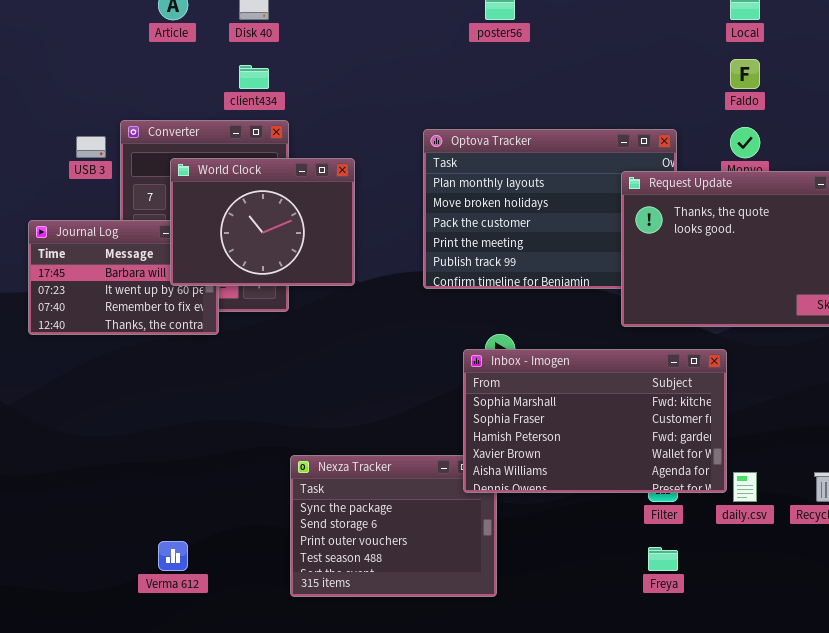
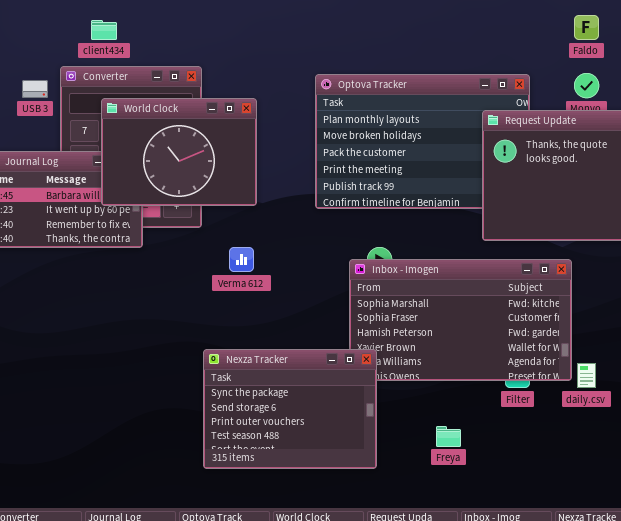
client434: [239,65,269,89] -> [91,20,117,40], moved
Nexza Tracker: [290,455,497,597] -> [203,349,377,469], raised
Verma 612: [158,541,188,571] -> [229,247,254,272], moved
Freya: [648,547,678,571] -> [436,426,461,447], moved

